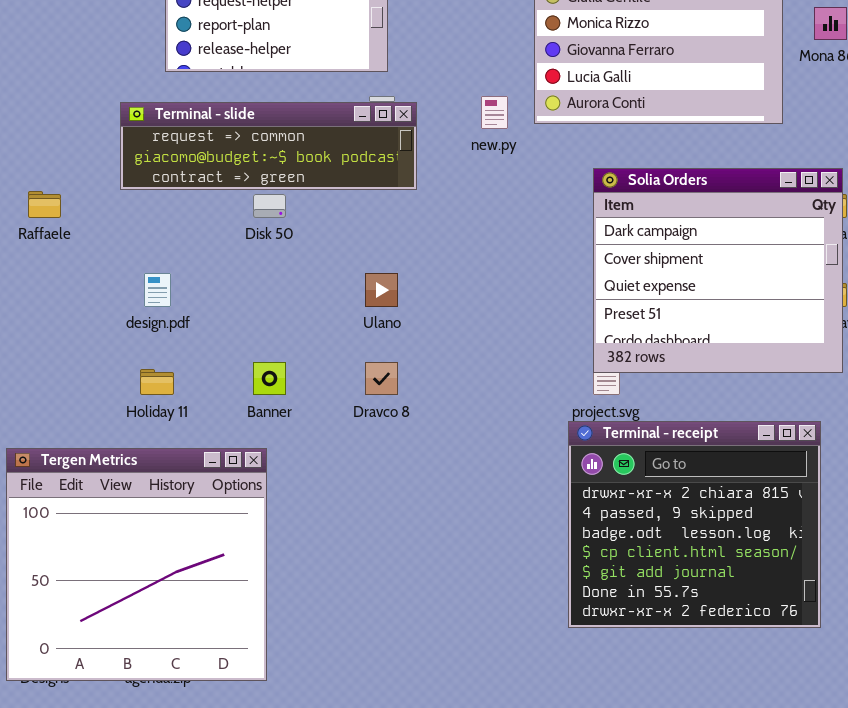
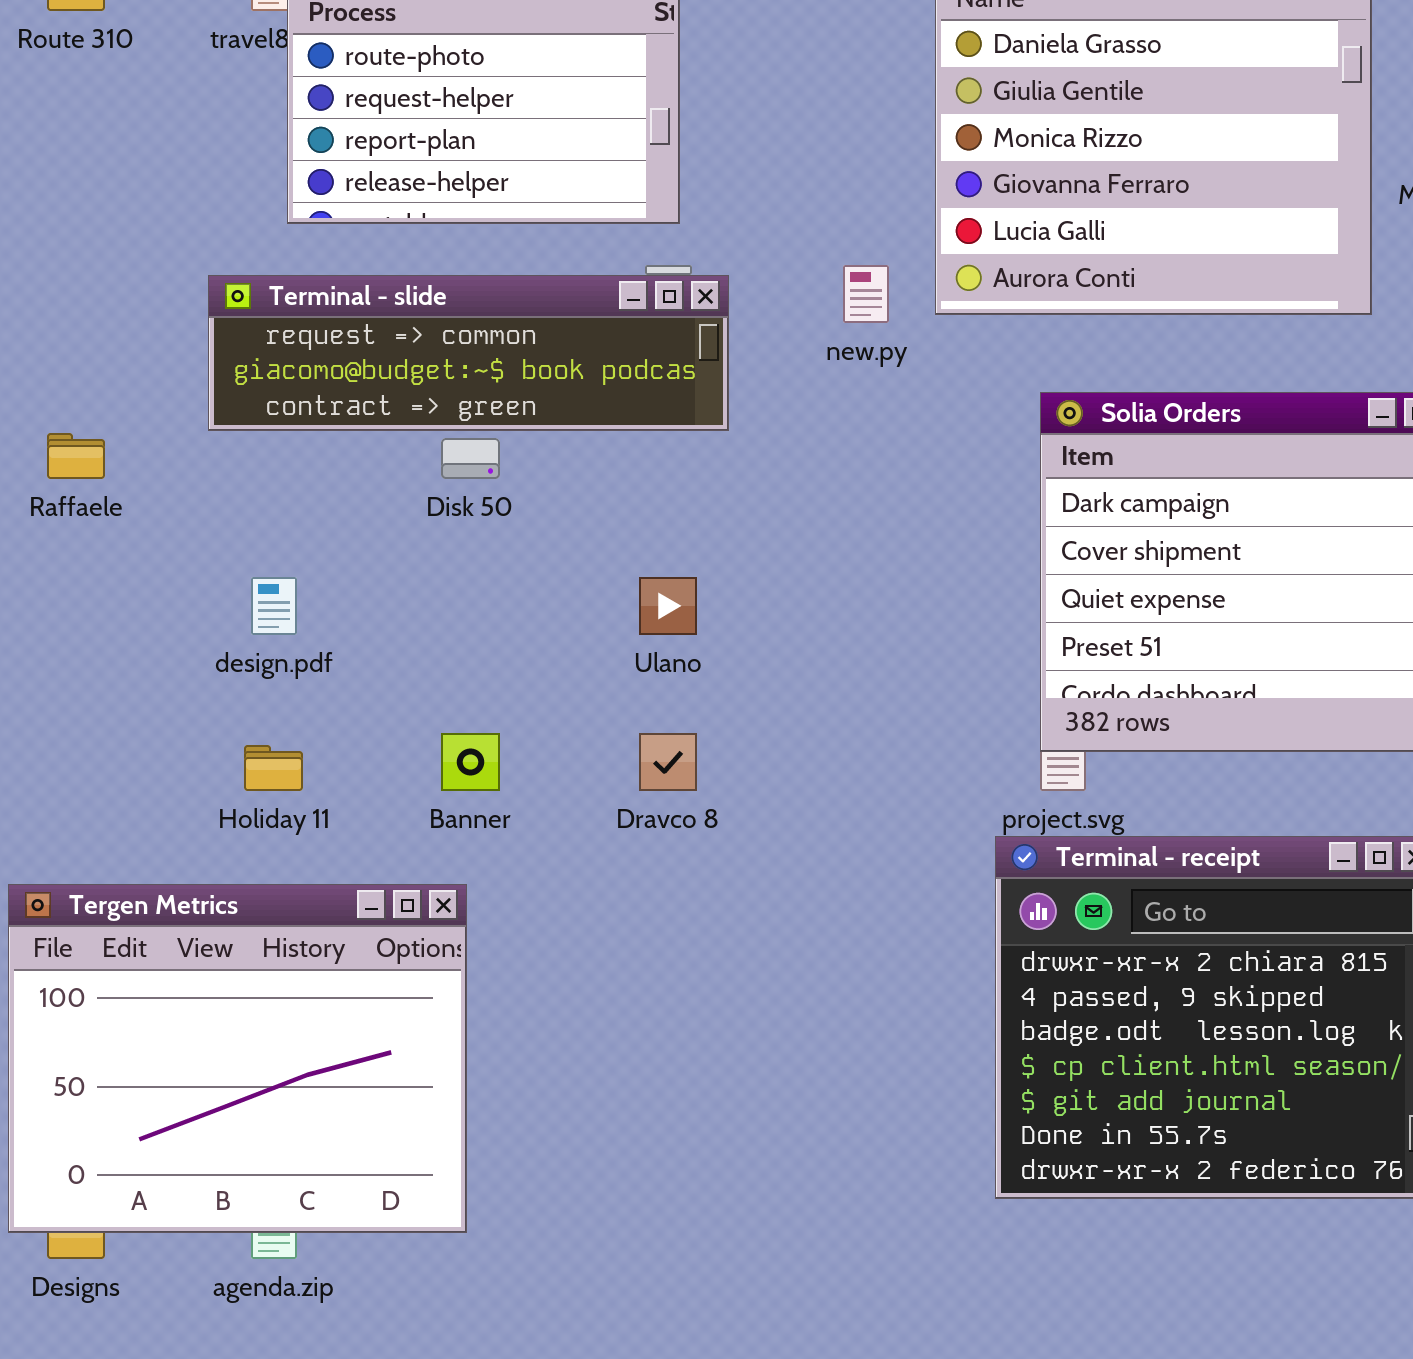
Tergen Metrics: [6,448,267,681] -> [8,884,467,1233], resized

